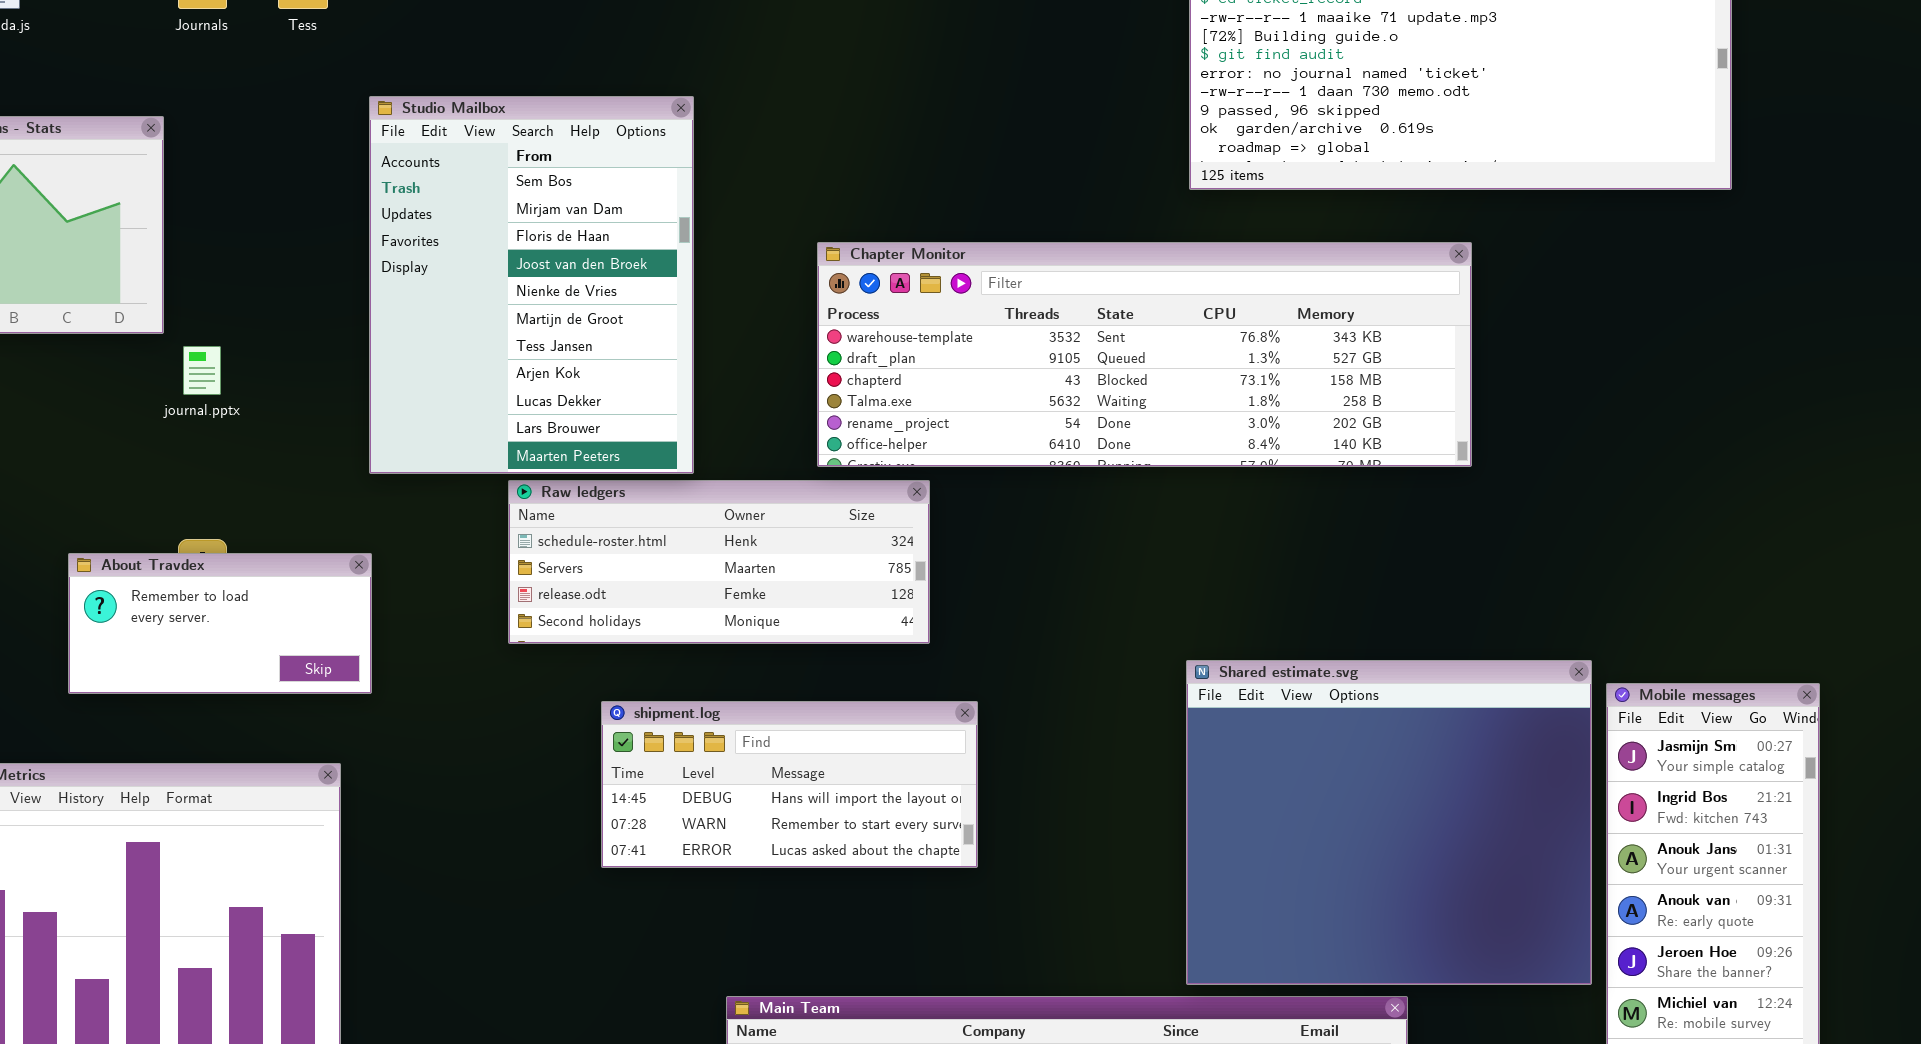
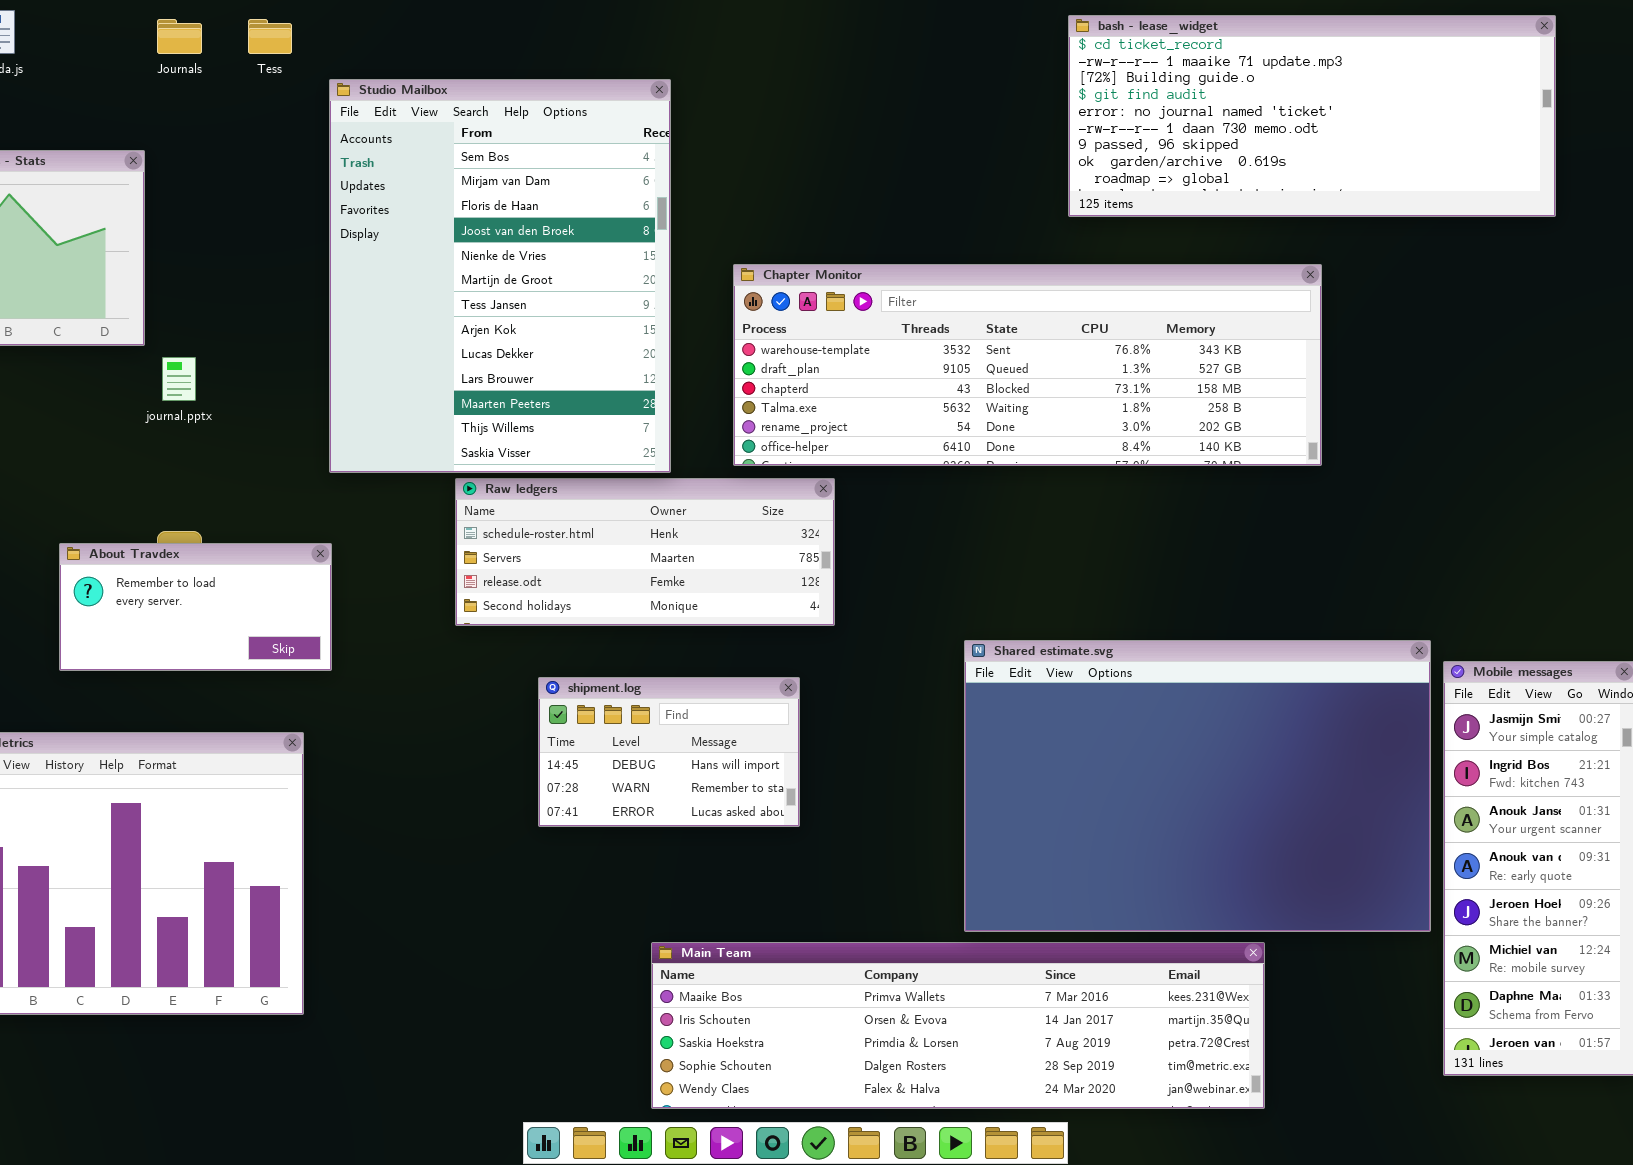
Studio Mailbox: [369,96,694,474] -> [329,79,671,473], resized
Shared estimate.svg: [1186,660,1592,985] -> [964,640,1431,932], resized
shipment.log: [601,701,978,868] -> [538,677,800,827], resized

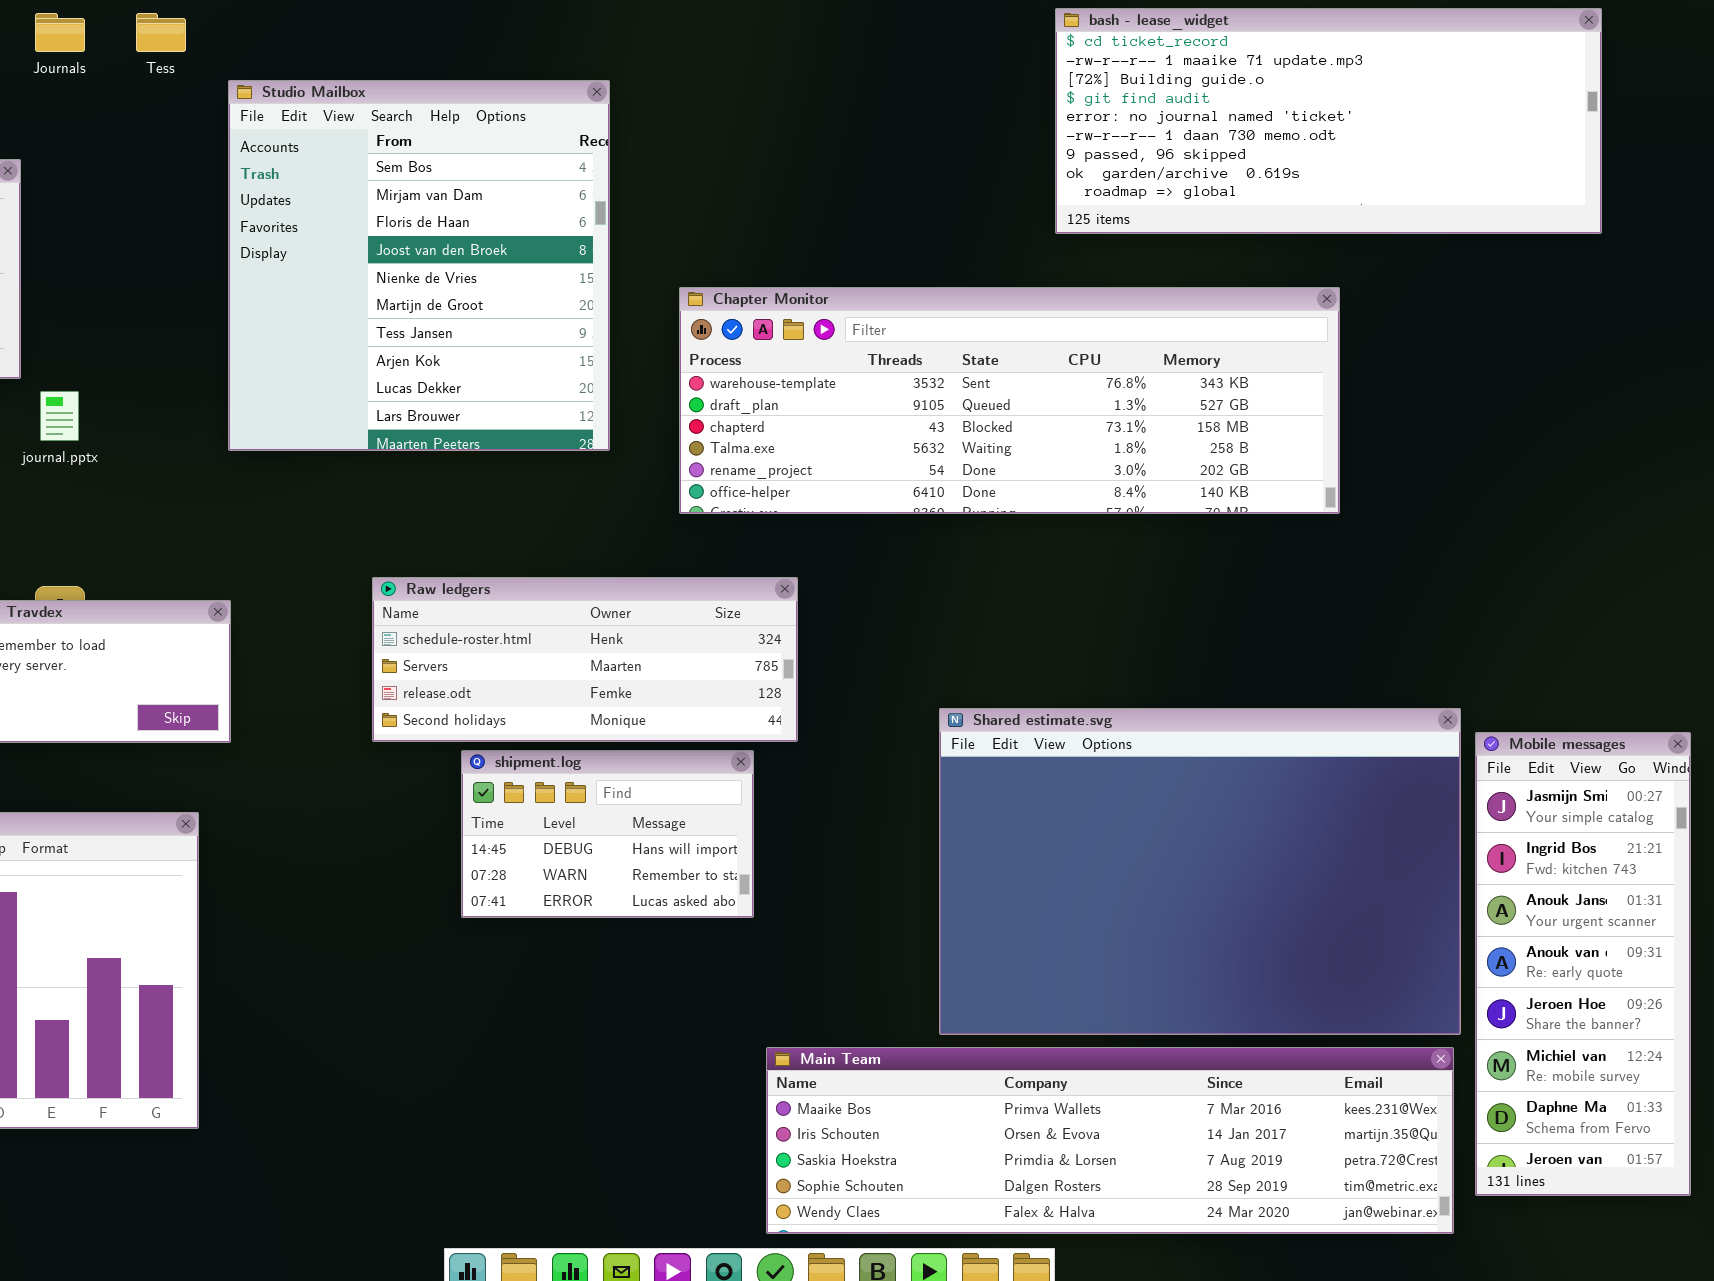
Studio Mailbox: [329,79,671,473] -> [228,80,610,451], resized
Raw ledgers: [455,478,835,626] -> [372,577,798,742], moved
Main Team: [651,942,1265,1109] -> [766,1047,1454,1234], moved

